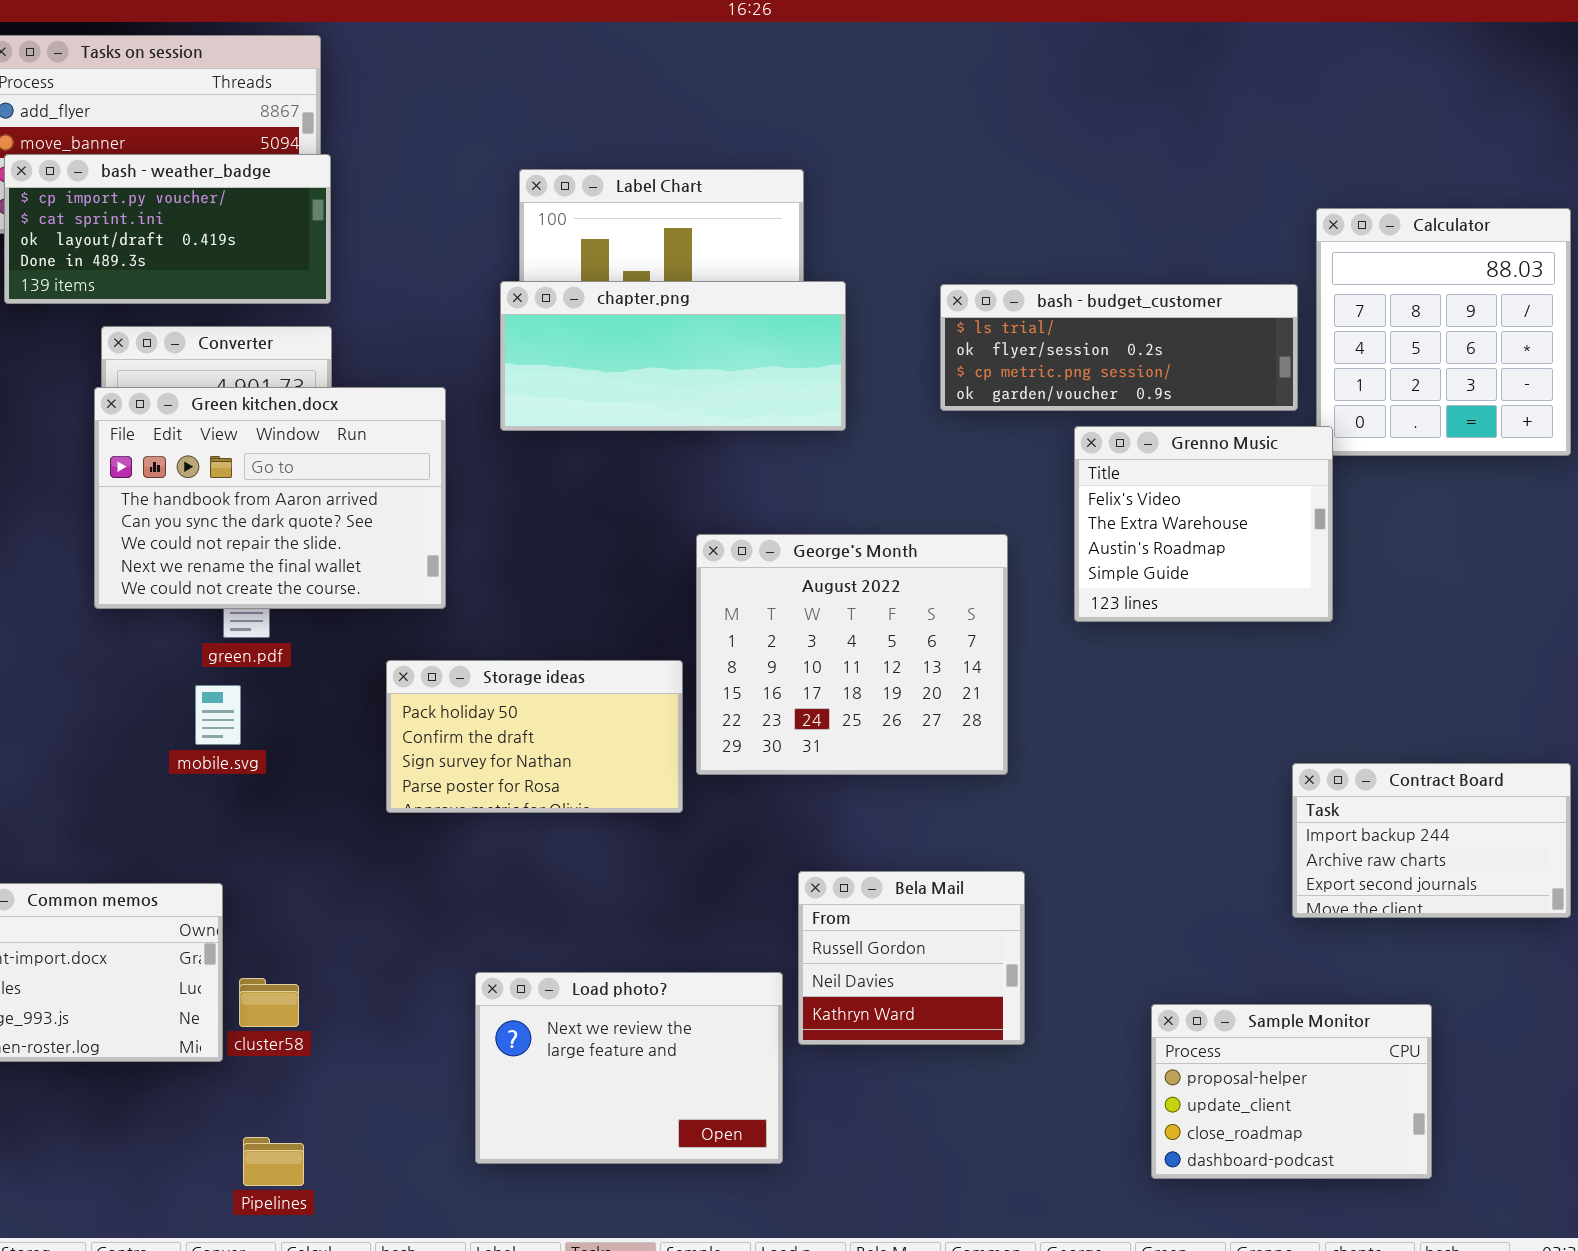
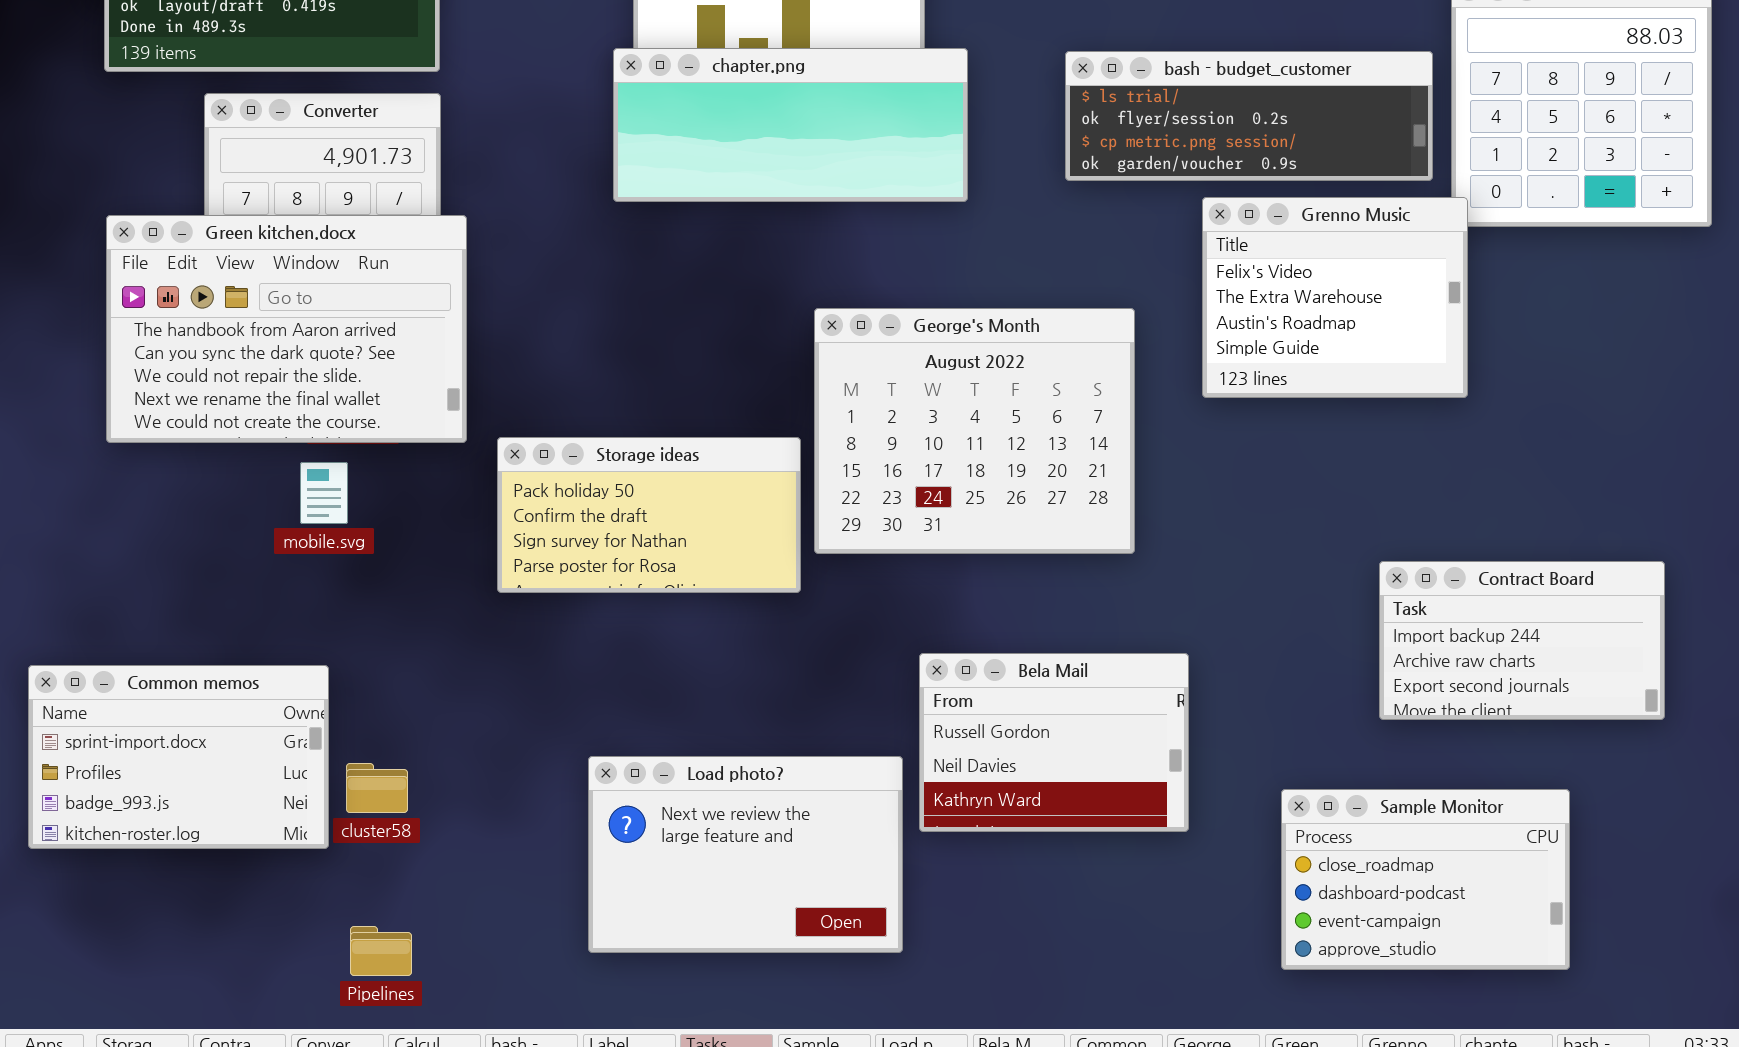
Green kitchen.docx: [94,387,446,609] -> [106,215,467,443], moved
Contract Board: [1292,763,1571,918] -> [1379,561,1665,720], moved
Bela Mail: [798,871,1025,1045] -> [919,653,1189,832], resized
Sample Monitor: [1151,1004,1432,1179] -> [1281,789,1570,970], scrolled down 2 rows

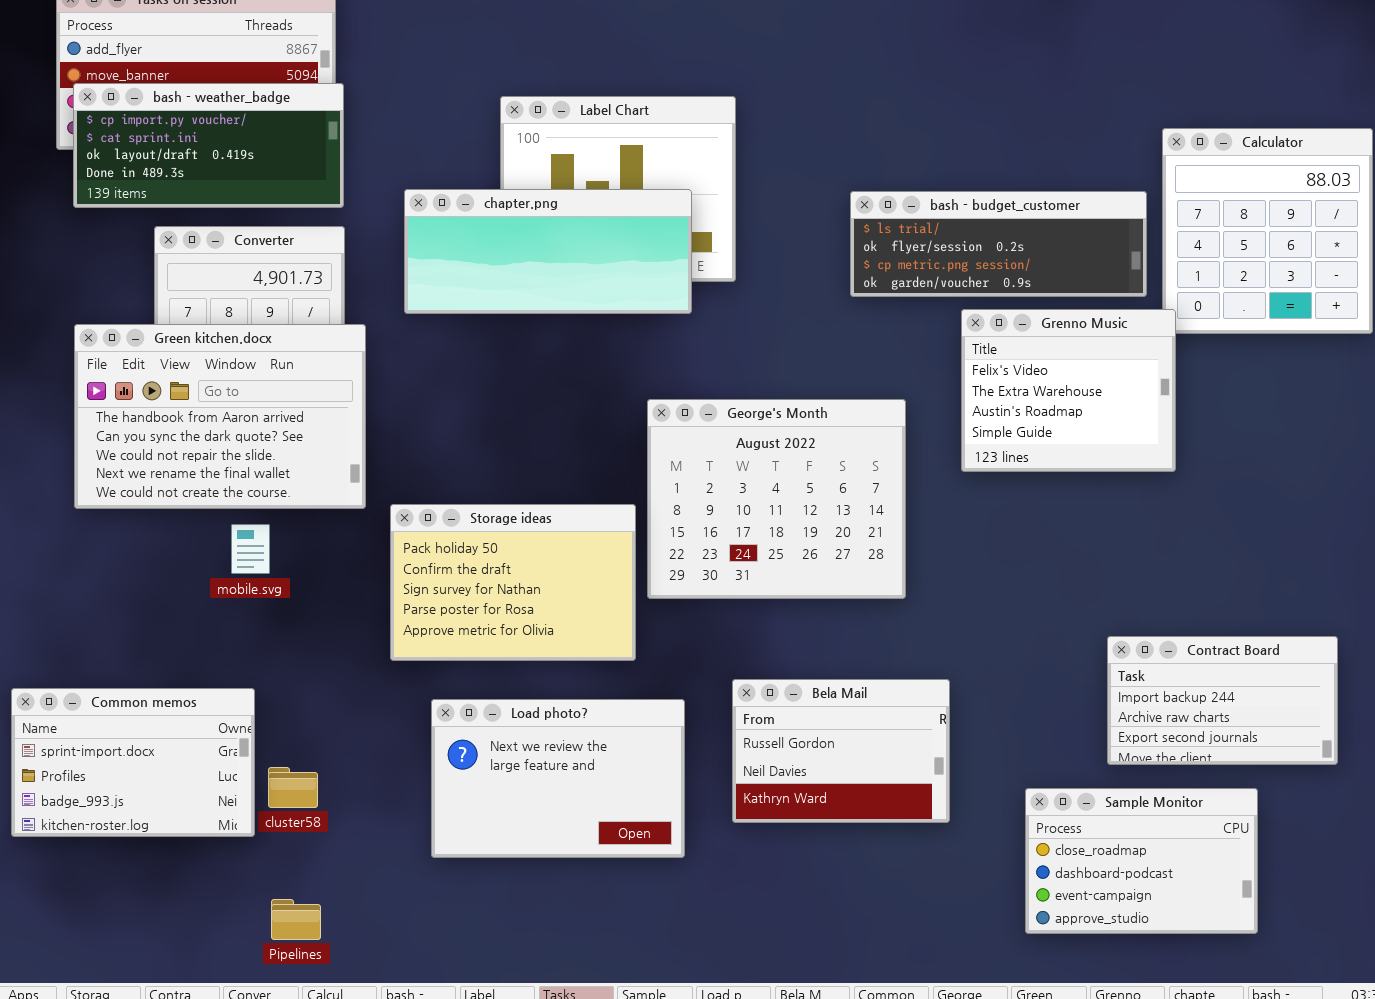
chapter.png: [613,48,968,202] -> [404,189,692,314], moved
Storage ideas: [497,437,801,593] -> [390,504,636,661], resized
Contract Board: [1379,561,1665,720] -> [1107,636,1338,765], moved
Load photo?: [588,756,903,953] -> [431,699,685,858], moved

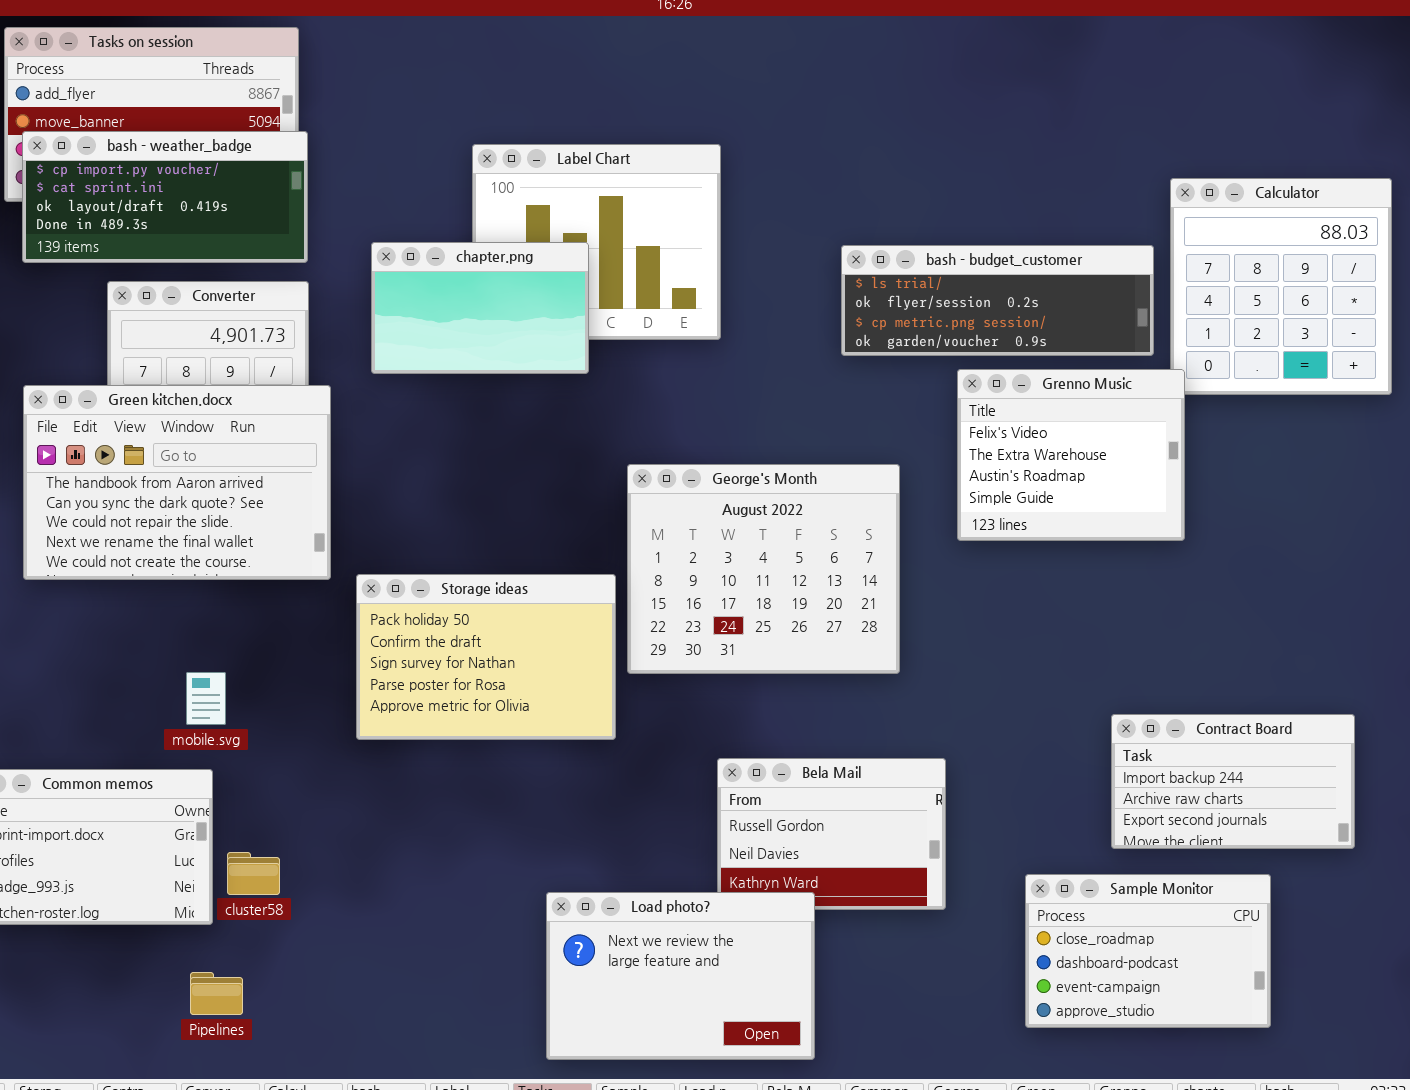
chapter.png: [404,189,692,314] -> [371,242,589,374], resized
mobile.svg: [231,524,270,574] -> [186,672,226,725], moved
Load photo?: [431,699,685,858] -> [546,892,815,1060], moved
Pipelines: [271,899,321,940] -> [190,972,243,1015], moved

